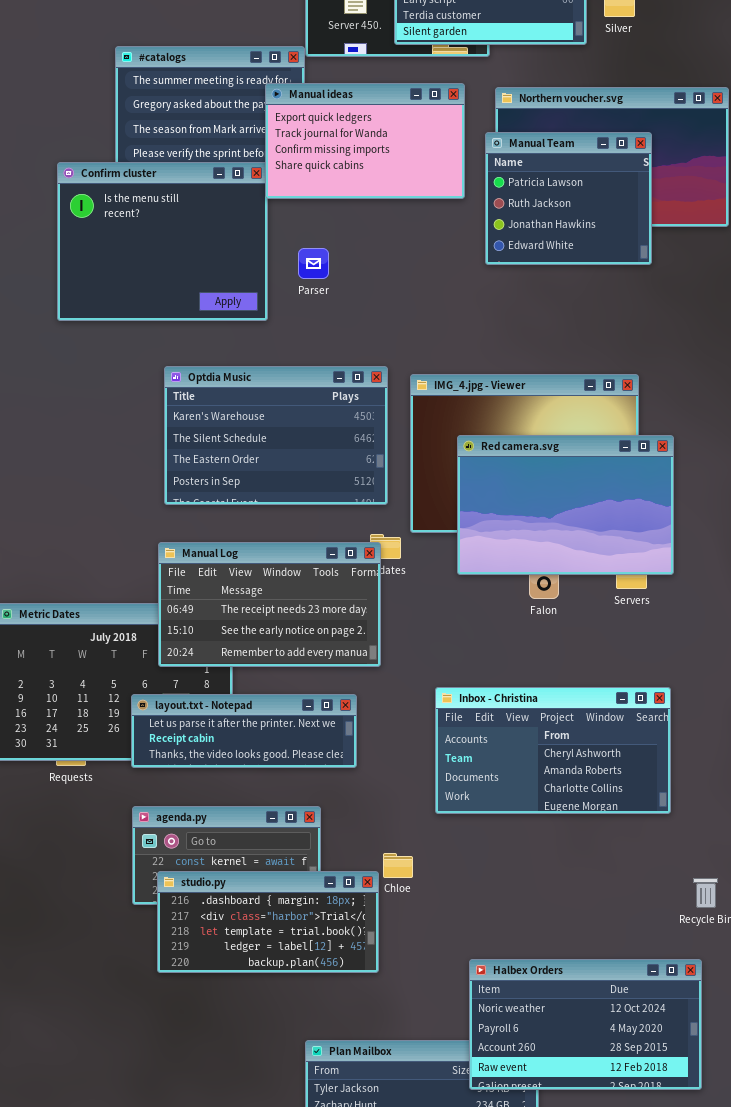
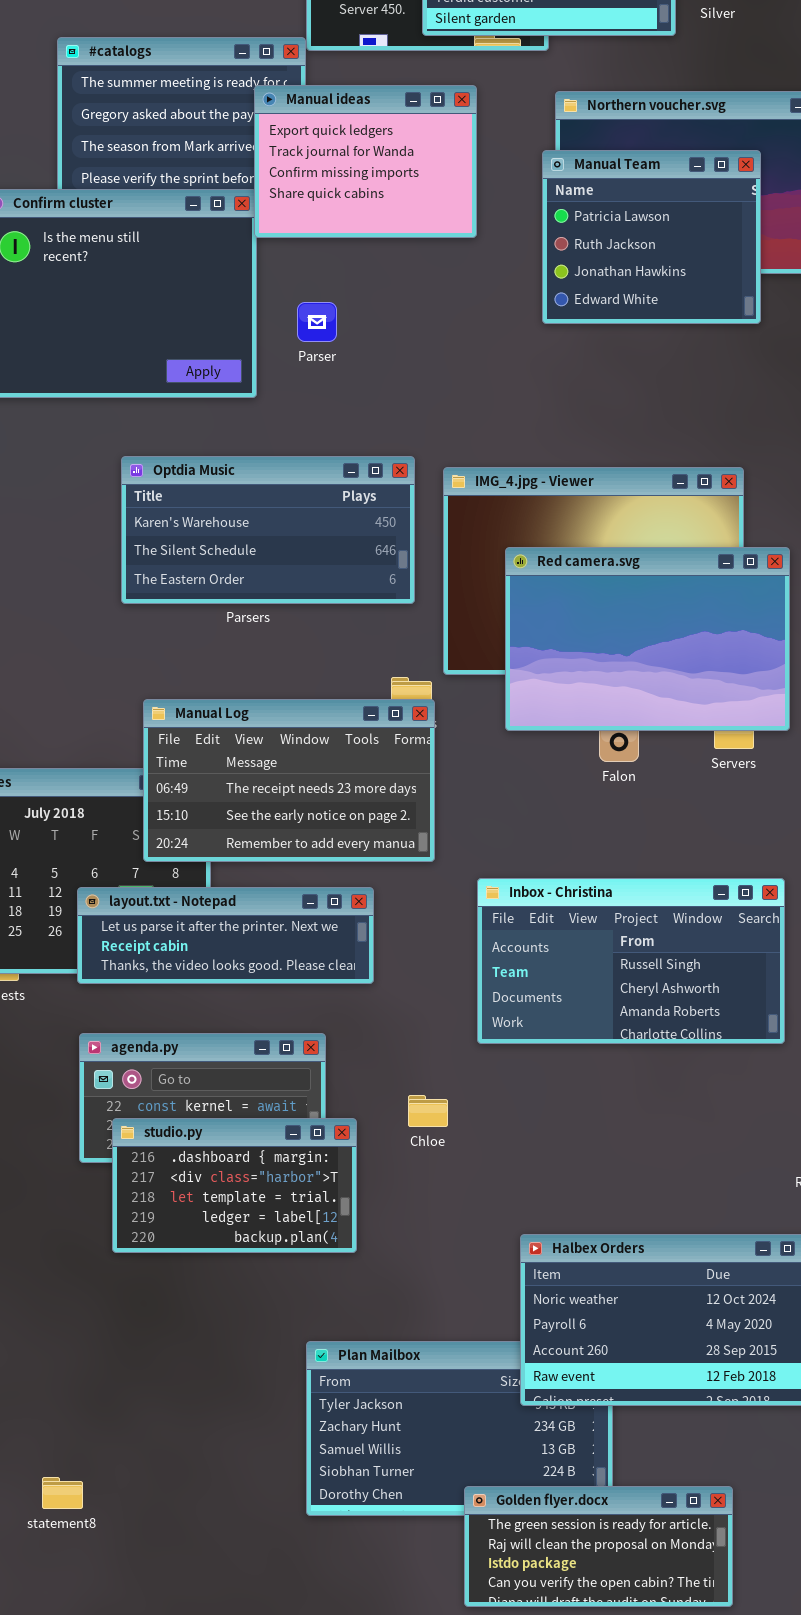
Manual ideas: [265,83,465,199] -> [254,85,477,238], resized
Optdia Music: [164,366,388,505] -> [121,456,415,604], resized
Manual Log: [158,542,381,667] -> [143,699,435,862], moved
Inbox - Christina: [435,687,671,814] -> [477,878,785,1044], scrolled up 1 row
studio.py: [157,871,379,973] -> [112,1118,357,1253], resized

